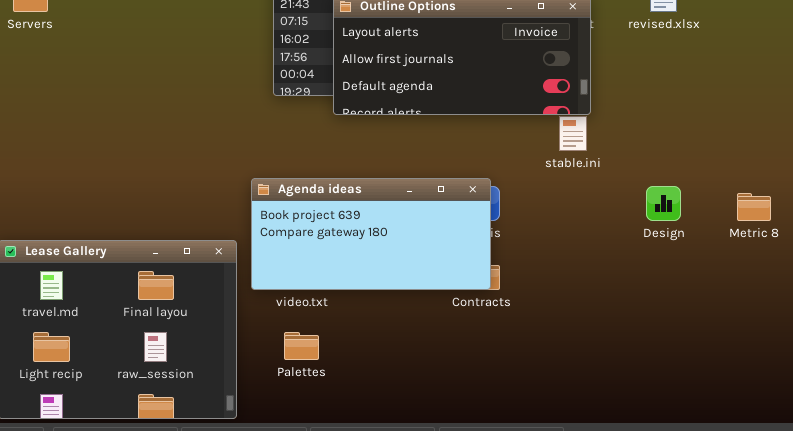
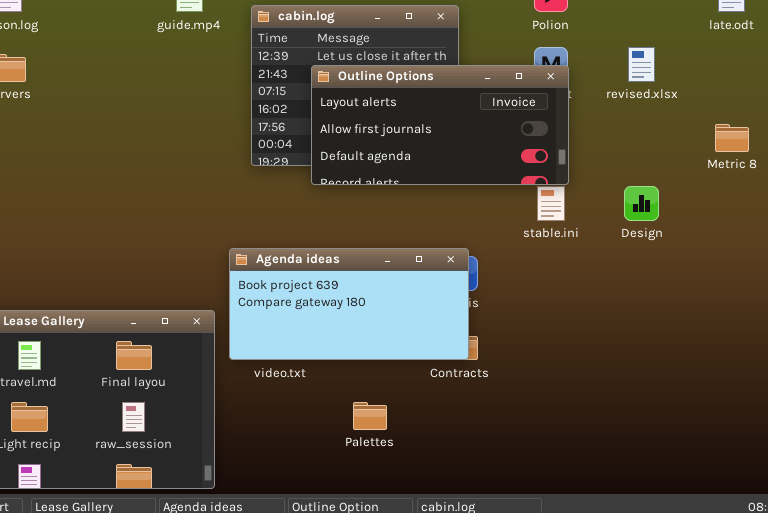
Design: [646,186,681,221] -> [624,186,659,221], moved
Metric 8: [737,193,771,221] -> [715,124,749,152], moved
Palettes: [284,332,319,360] -> [353,402,387,430], moved

